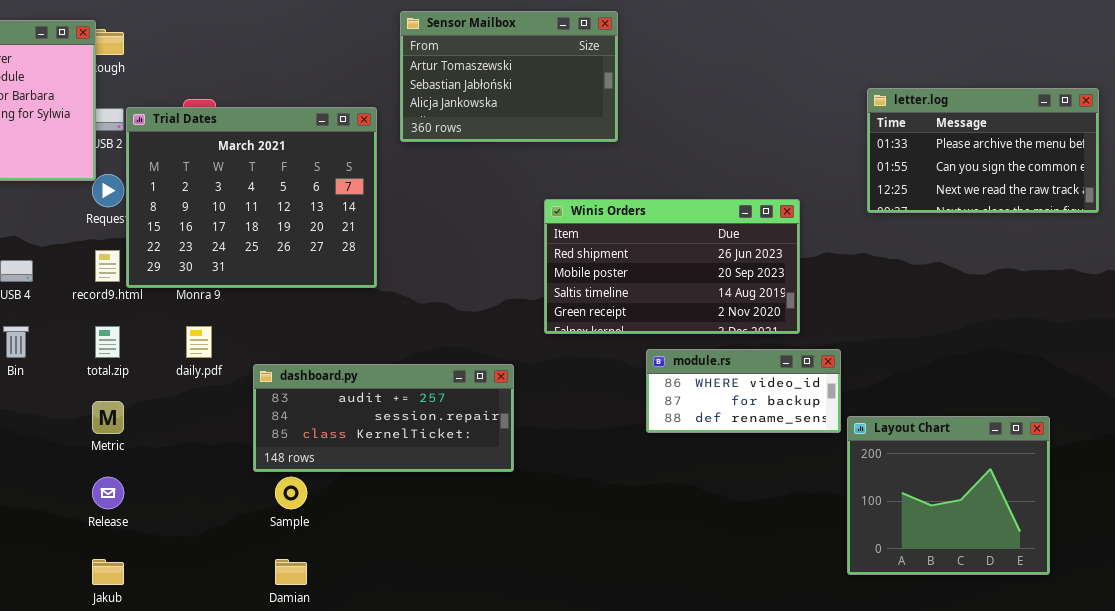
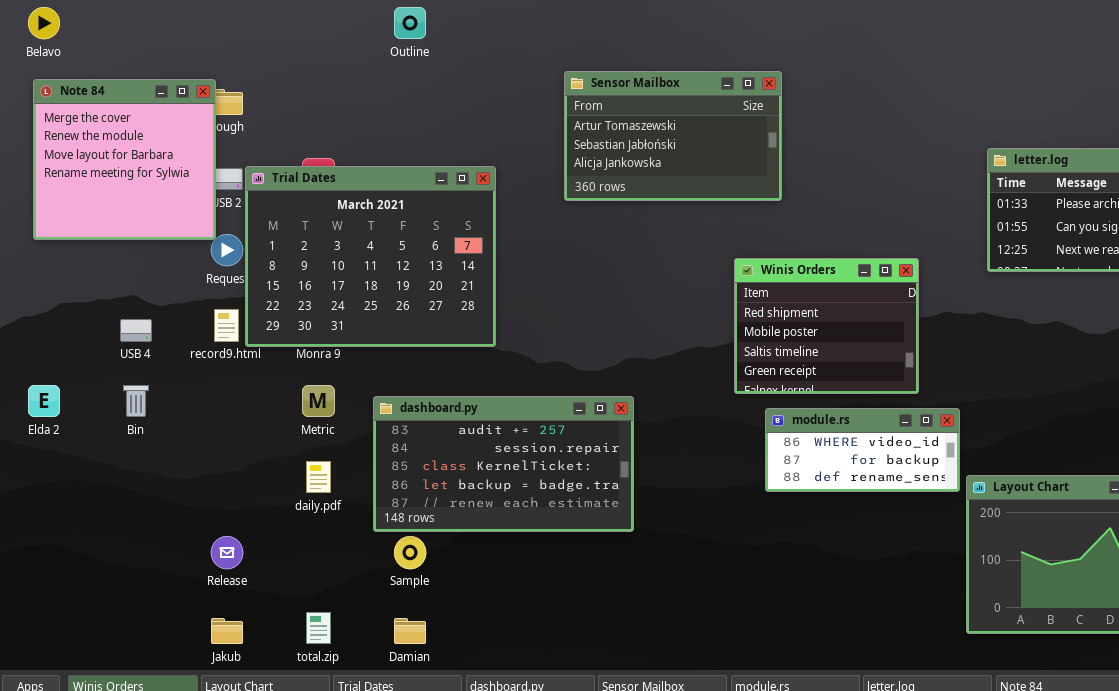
Sensor Mailbox: [400,11,618,142] -> [564,71,782,201], moved
Winis Orders: [544,199,800,334] -> [734,258,919,394], resized
total.zip: [95,326,120,358] -> [306,612,331,644], moved
daily.pdf: [186,326,212,358] -> [306,461,331,493], moved
dashboard.py: [253,364,514,472] -> [373,396,634,532], resized
Metric: [92,401,124,434] -> [302,385,335,417], moved

